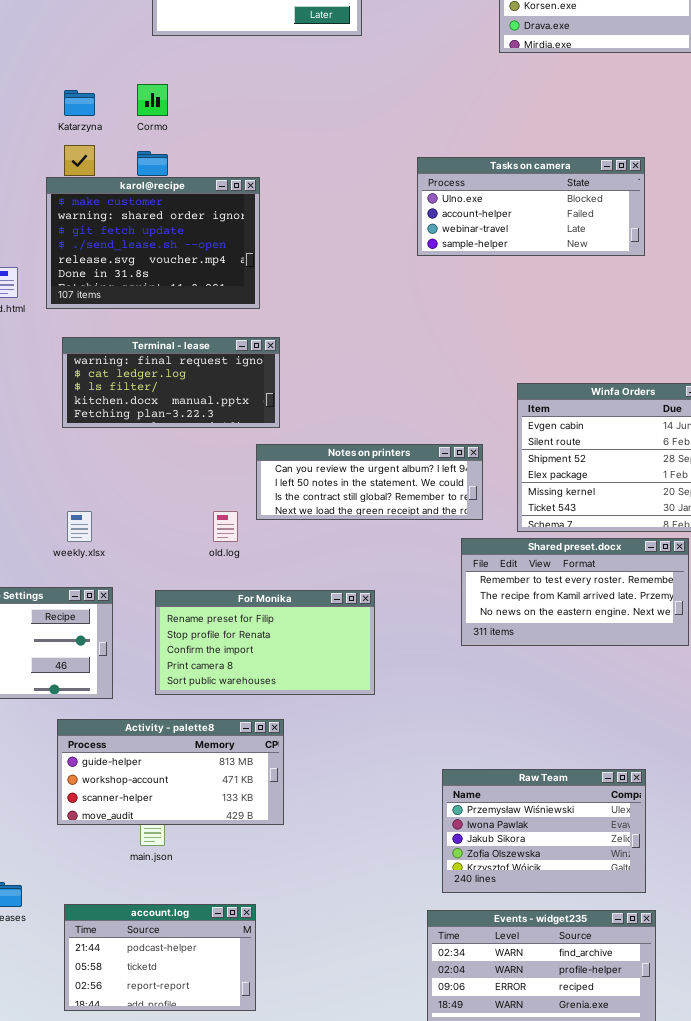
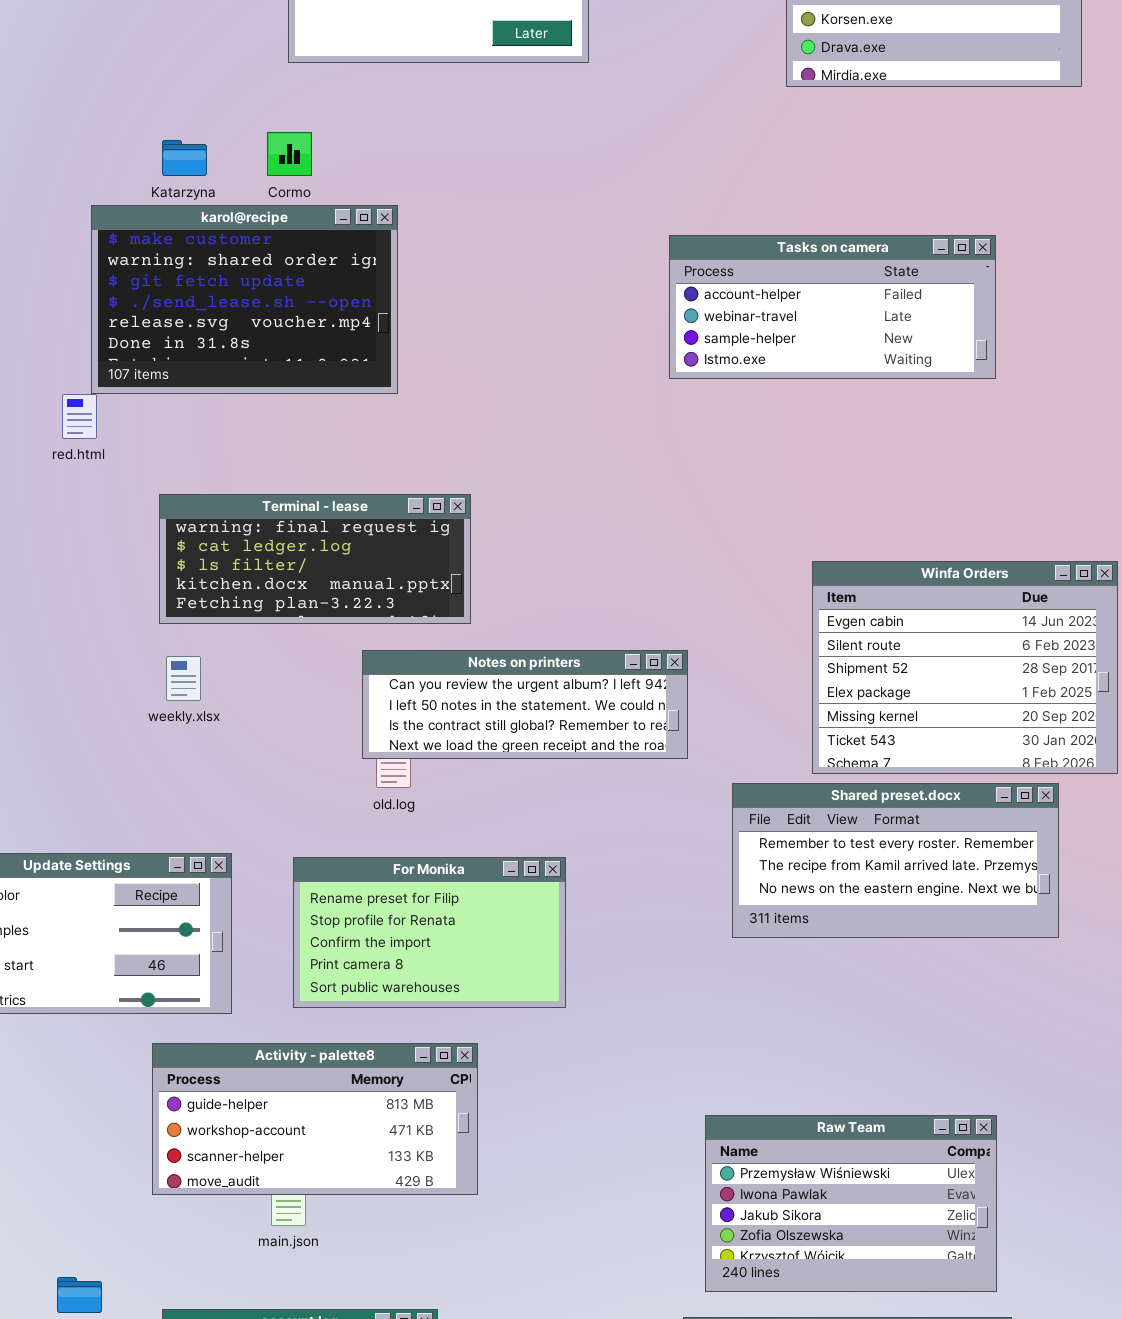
Tasks on camera: [417,157,645,256] -> [669,235,996,379], scrolled down 1 row
karol@recipe: [46,177,260,309] -> [91,205,398,394], moved
Notes on printers: [256,444,483,520] -> [362,650,688,759], moved
weekly.xlsx: [67,511,92,542] -> [166,656,201,701], moved
For Monika: [155,590,375,695] -> [293,857,566,1008], resized

